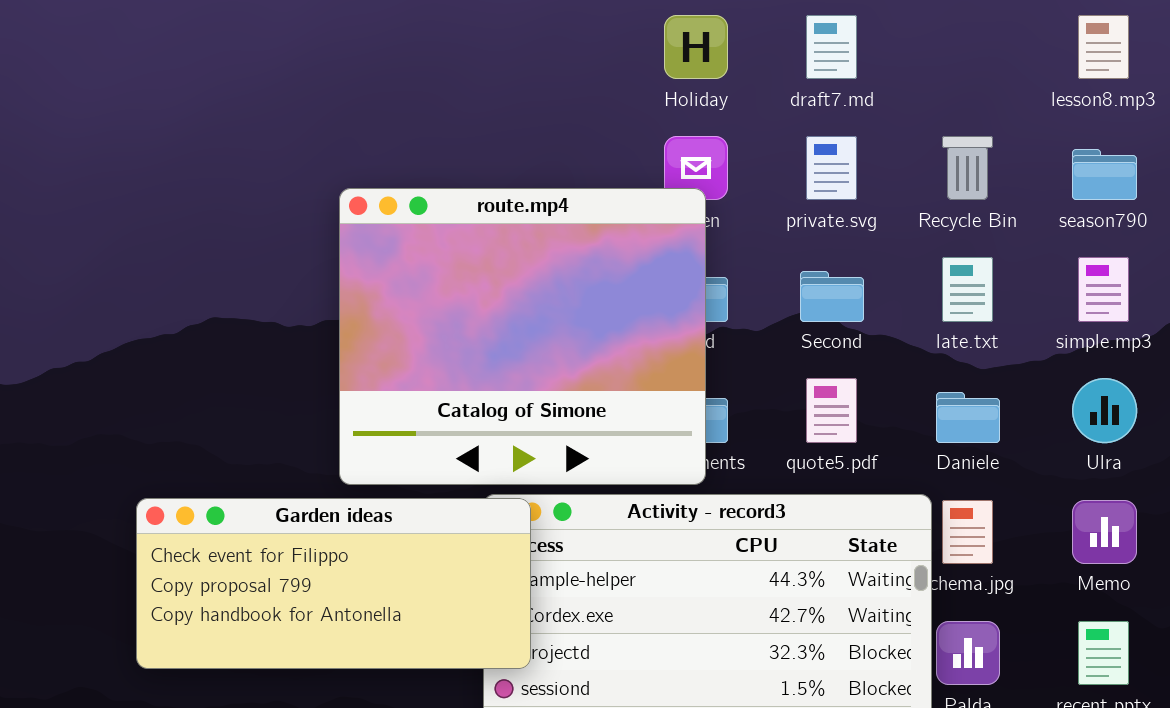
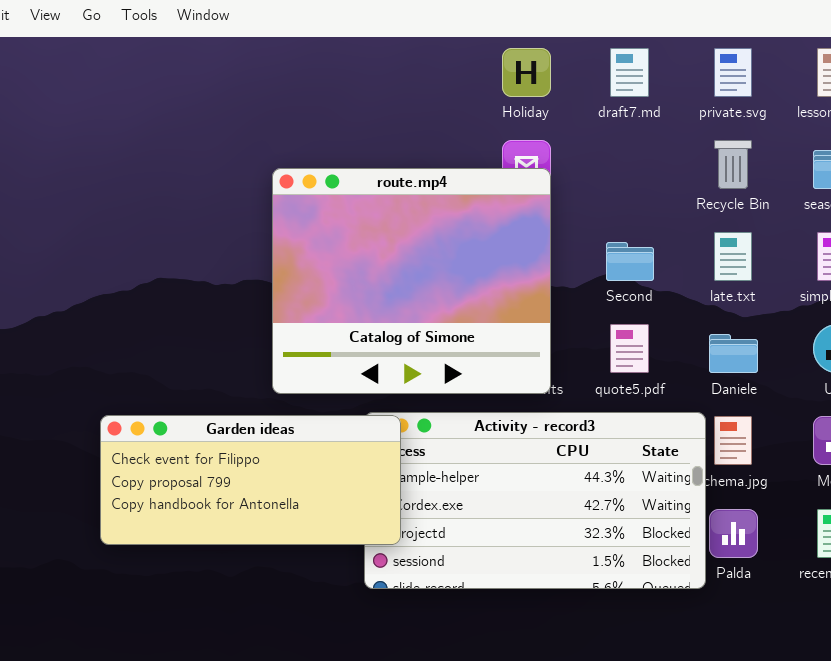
private.svg: [806,136,857,200] -> [714,48,752,97], moved
route.mp4: [339,188,706,485] -> [272,168,551,394], moved

